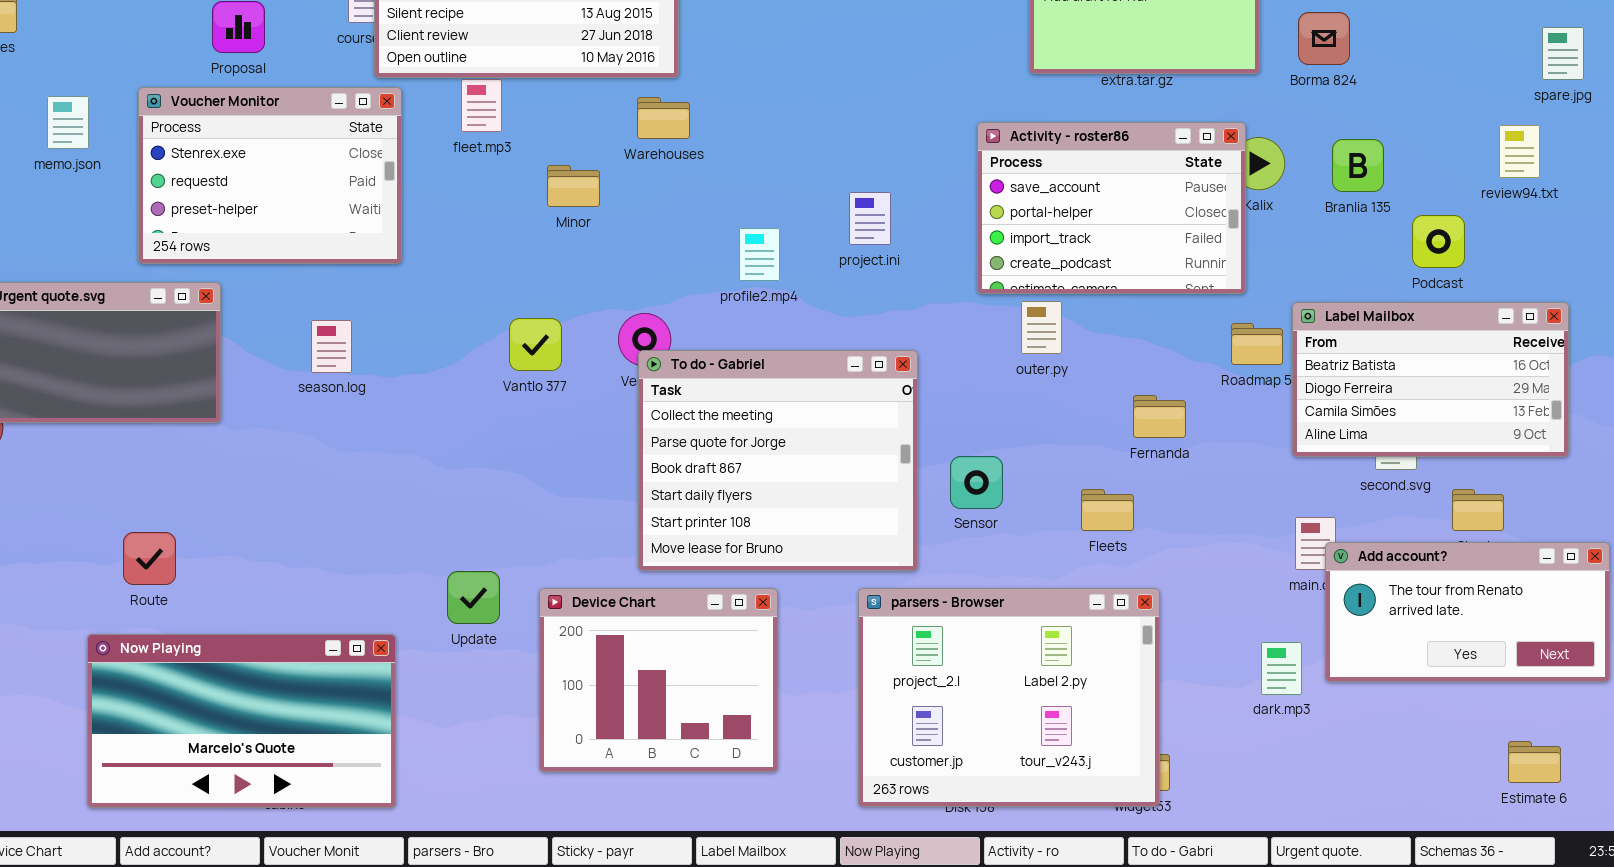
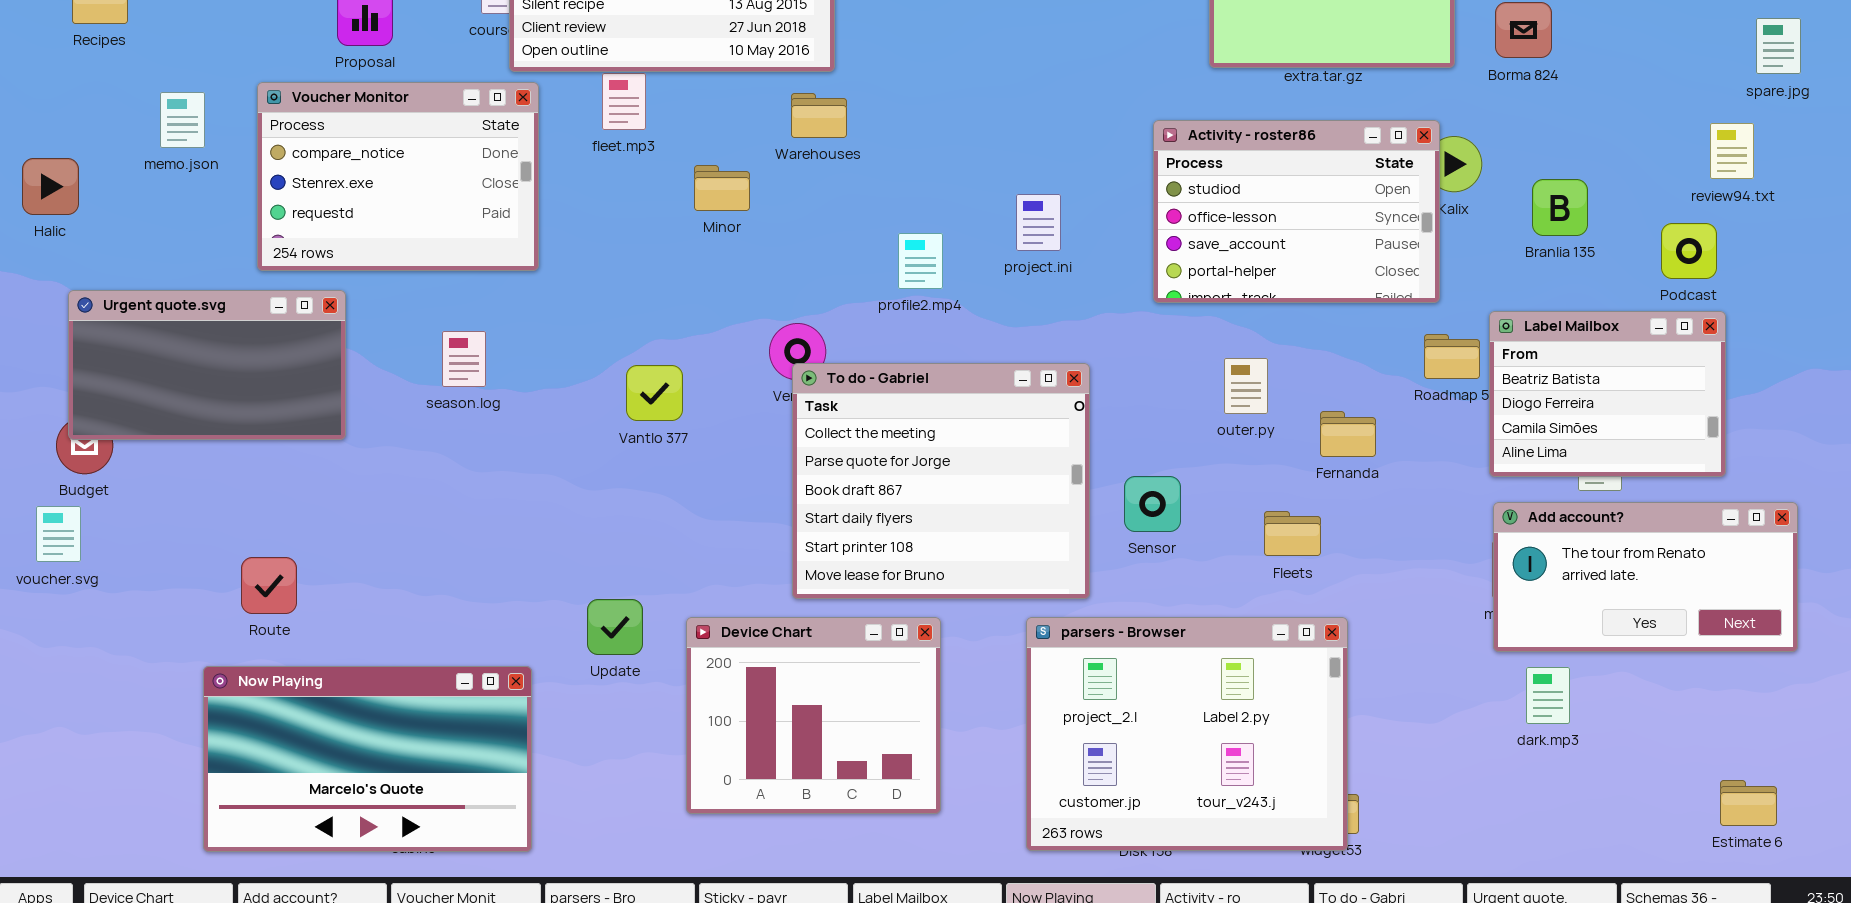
Voucher Monitor: [138,87,402,264] -> [257,82,539,271], scrolled up 1 row
Activity - roster86: [977,122,1246,294] -> [1153,120,1440,303], scrolled up 2 rows
Branlia 135: [1332,139,1384,192] -> [1532,179,1588,236], moved
Podcast: [1412,215,1465,268] -> [1661,223,1717,279], moved
outer.py: [1021,301,1062,354] -> [1224,358,1268,414], moved
Label Mailbox: [1292,302,1569,457] -> [1489,311,1726,477], resized
Vantlo 377: [509,318,562,371] -> [626,365,683,421], moved
Add account?: [1325,542,1610,682] -> [1493,502,1798,652], moved
dark.mp3: [1261,642,1302,695] -> [1526,667,1570,724], moved

